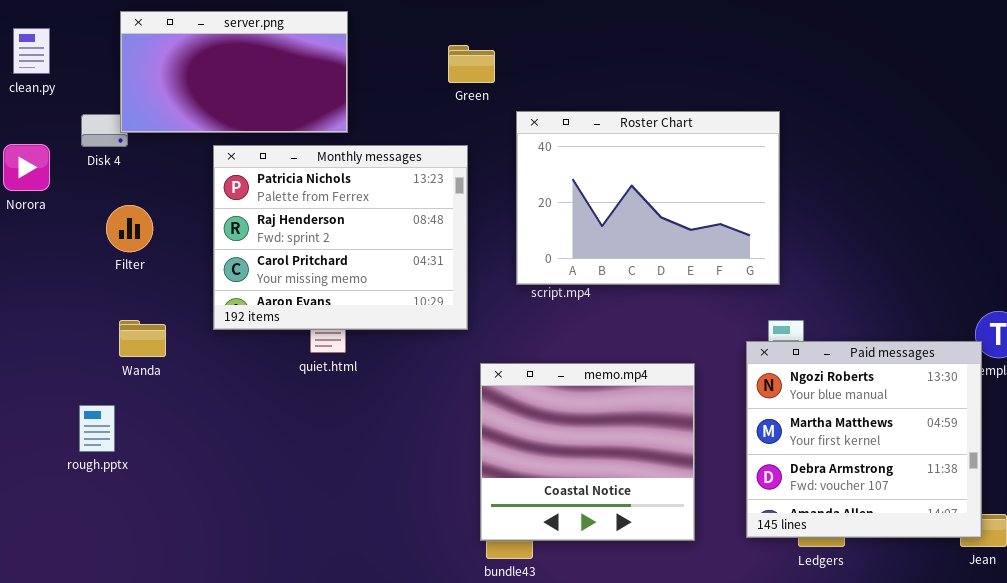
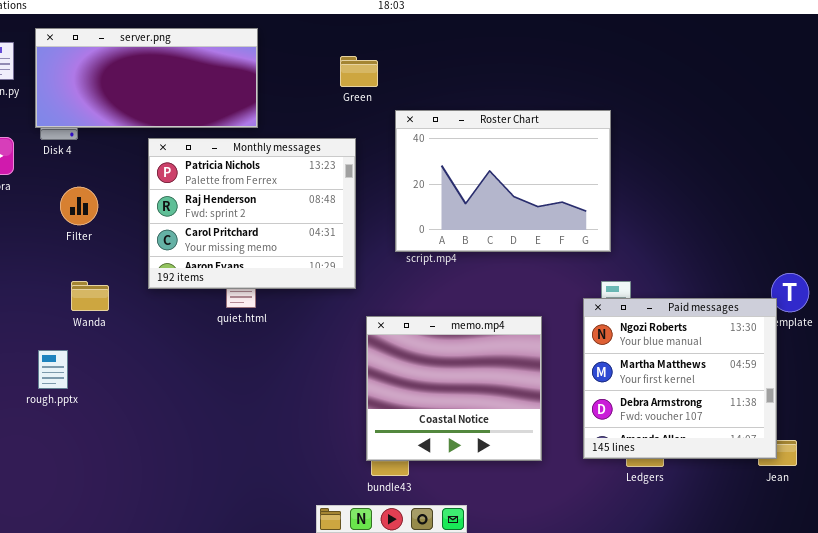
server.png: [120,11,348,133] -> [35,28,258,128], resized

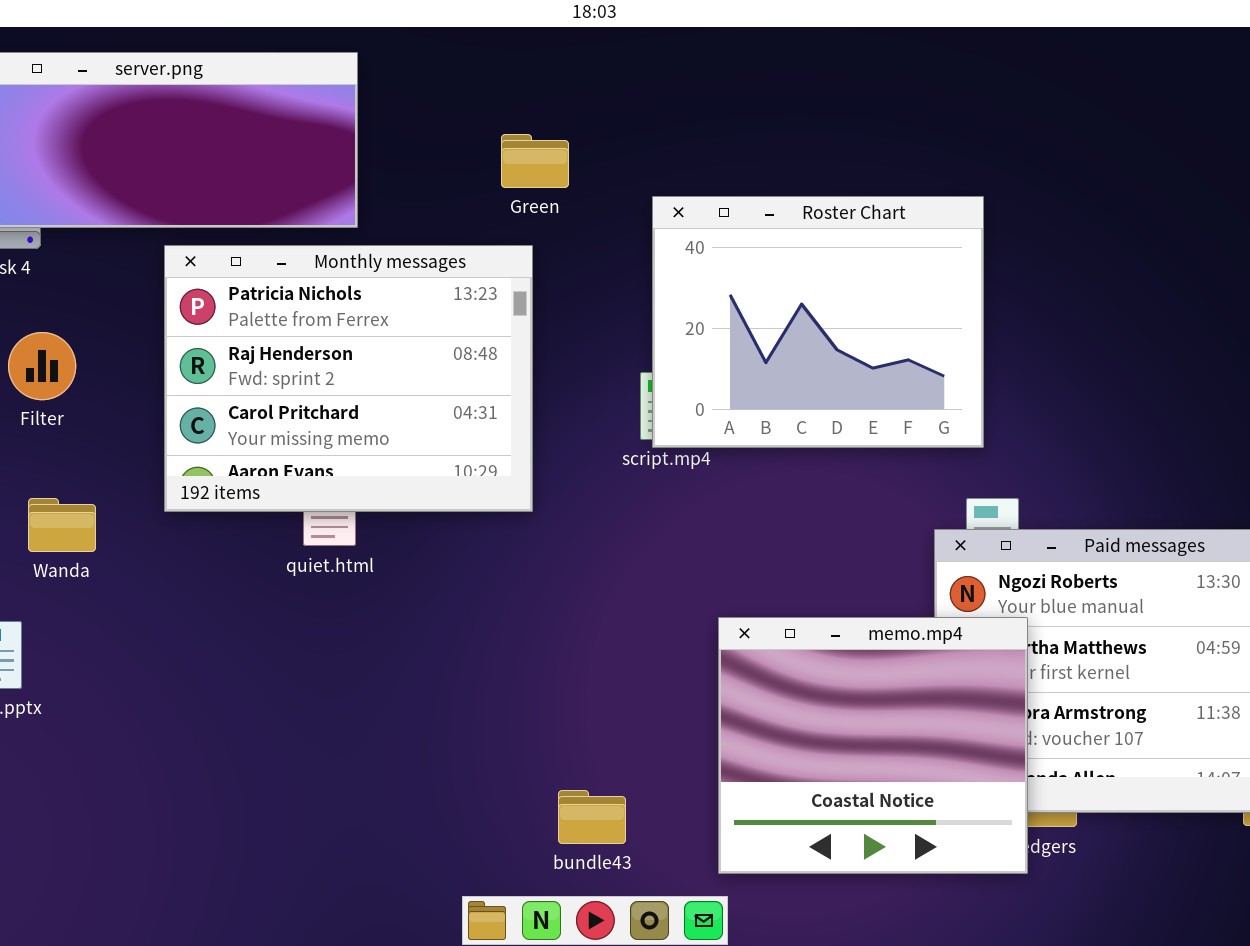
Green: [340,56,378,87] -> [501,134,569,188], moved
Roster Chart: [395,110,611,252] -> [652,196,984,448], resized
memo.mp4: [366,316,542,461] -> [718,617,1028,874], moved

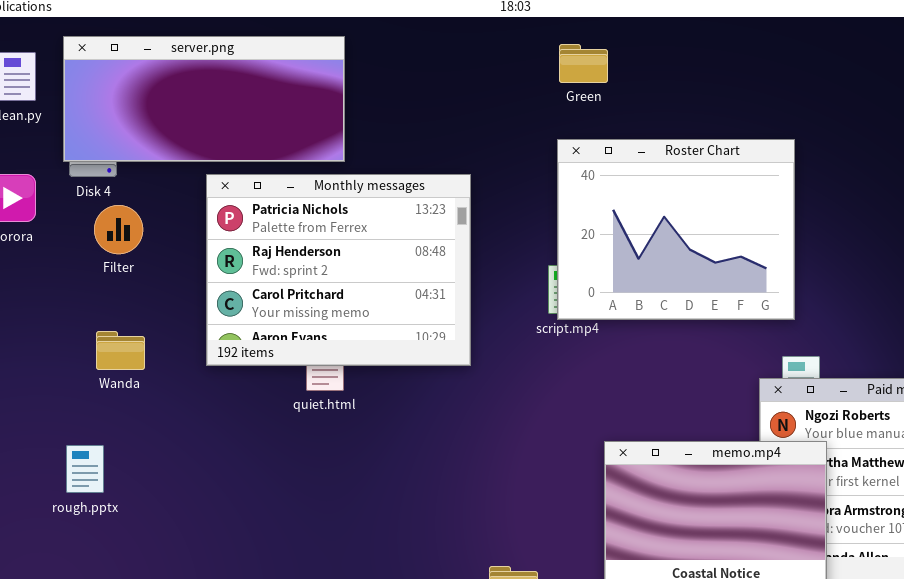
Green: [501,134,569,188] -> [559,44,608,83], moved
Filter: [8,332,76,400] -> [94,205,143,254], moved
Wanda: [28,498,96,552] -> [96,331,145,370], moved

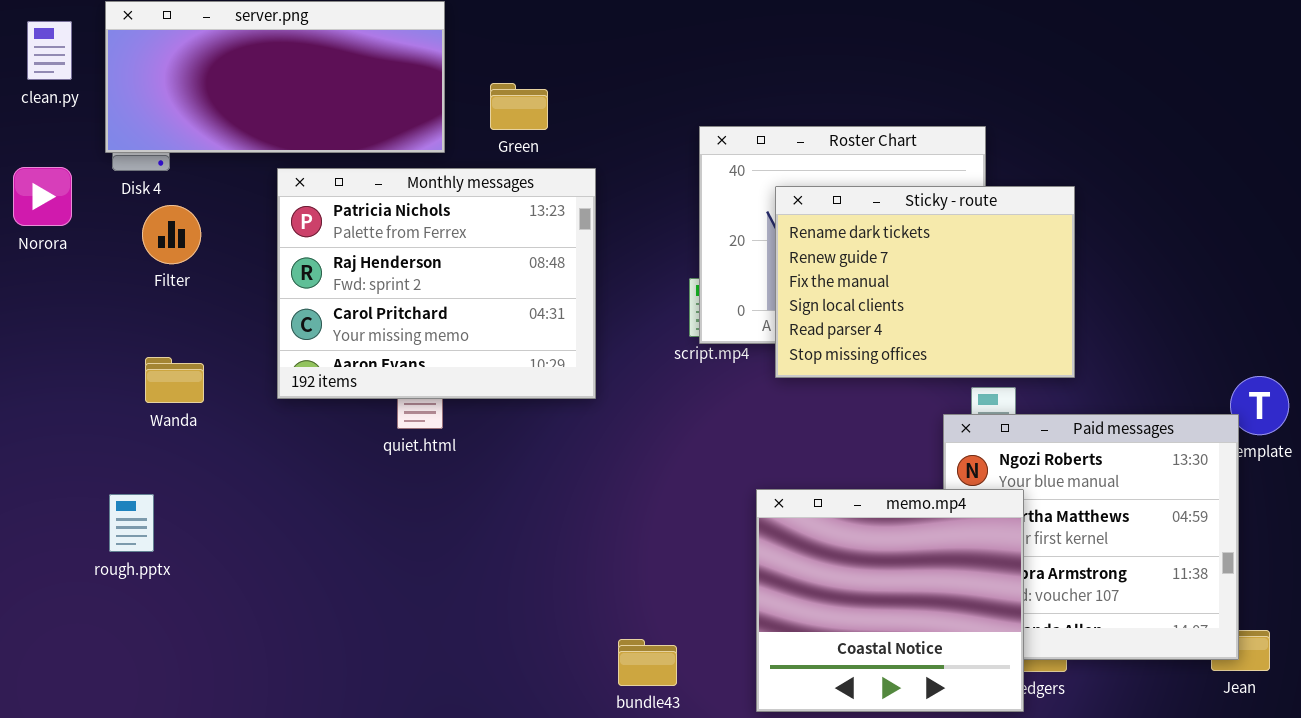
Green: [559,44,608,83] -> [490,83,548,130], moved
Sticky - route: none -> [775,186,1075,378], opened

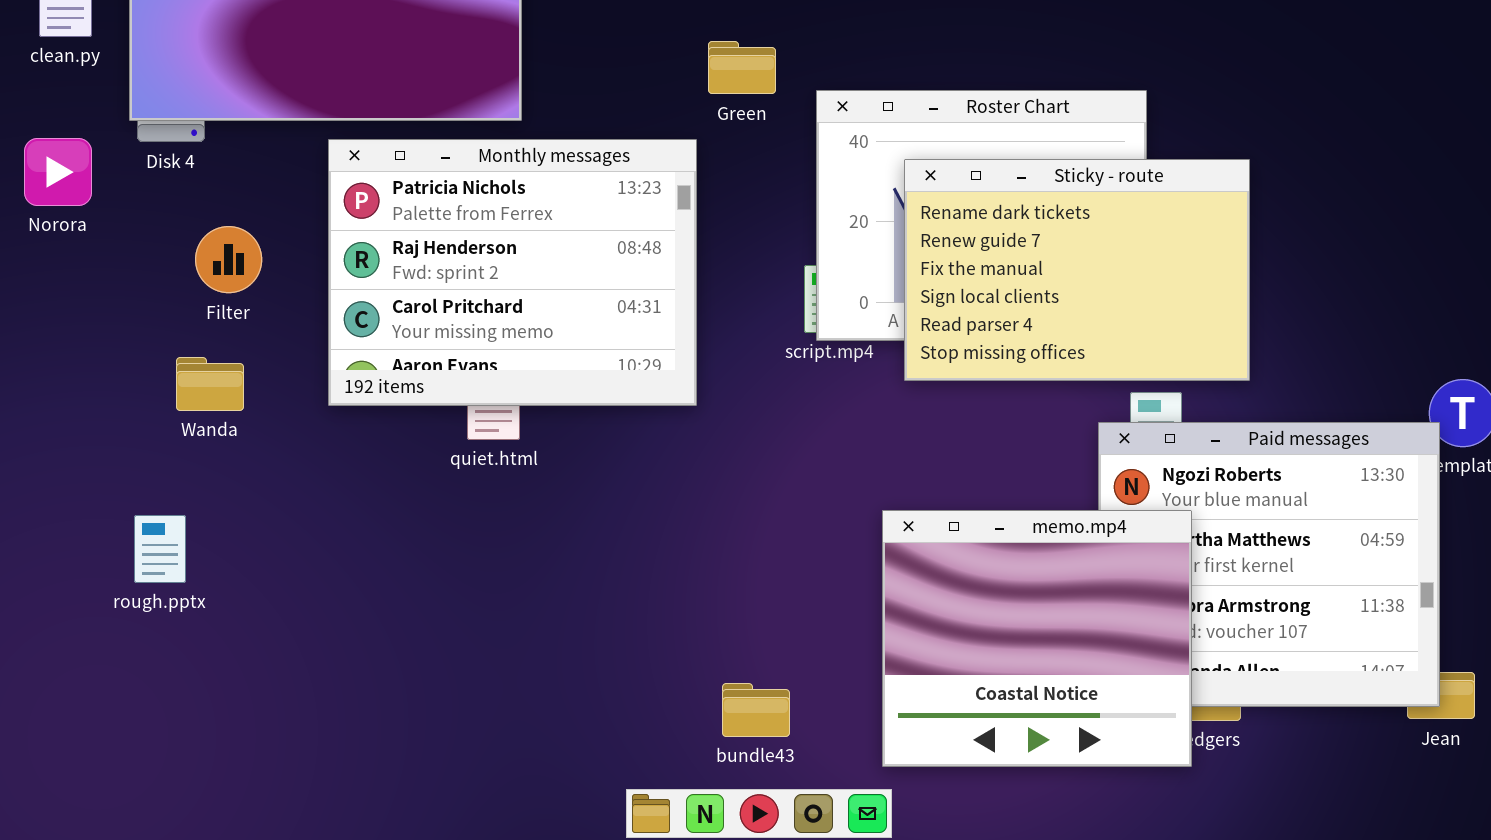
Green: [490,83,548,130] -> [708,41,776,94], moved
Filter: [142,205,201,264] -> [195,226,262,293], moved

